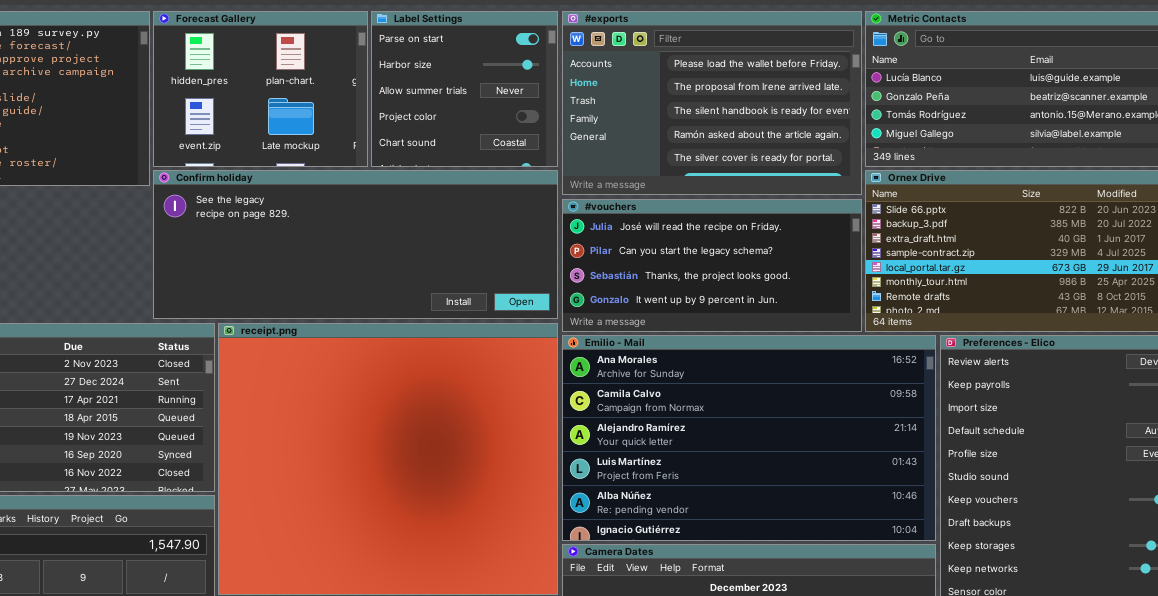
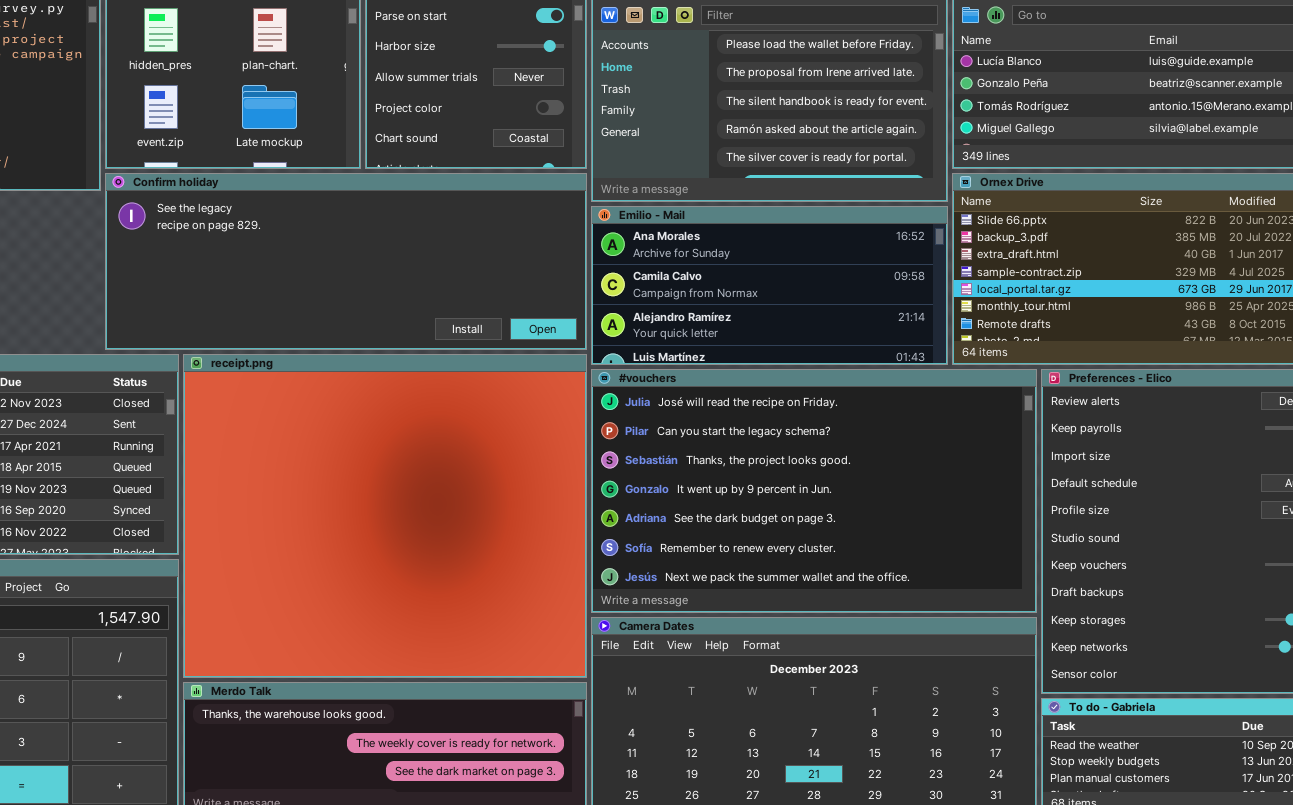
#vouchers: [562,199,862,332] -> [591,369,1037,613], moved, resized
Emilio - Mail: [562,335,936,541] -> [591,206,948,365], moved, resized

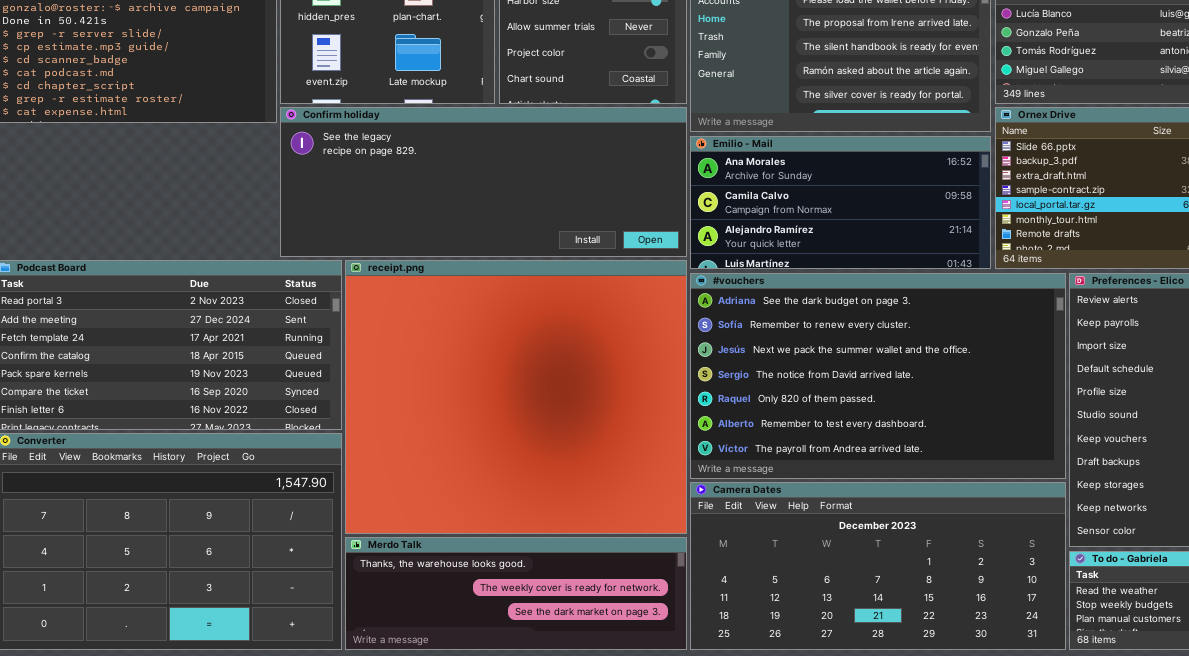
#vouchers: [591,369,1037,613] -> [690,273,1066,479], scrolled down 4 rows

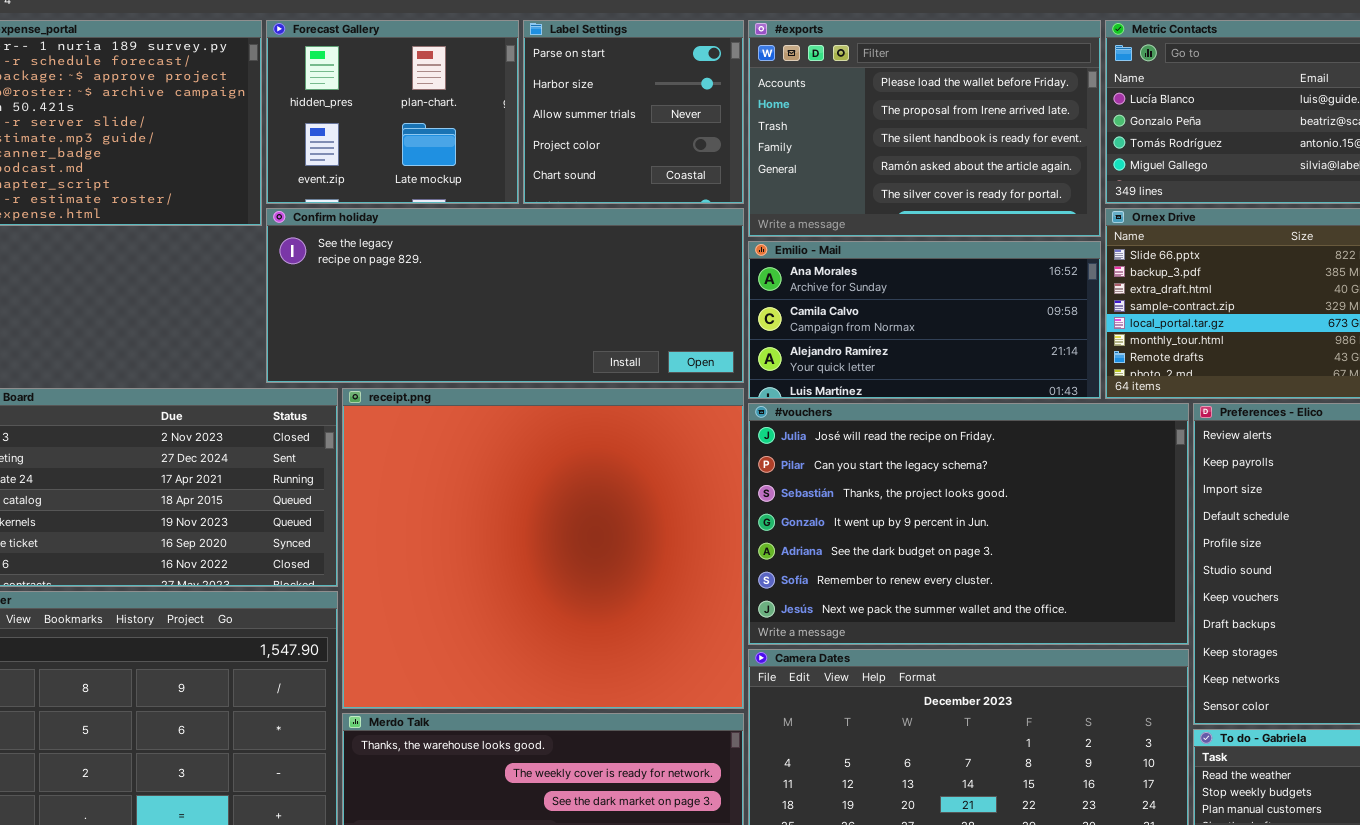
#vouchers: [690,273,1066,479] -> [748,403,1189,645], scrolled up 4 rows

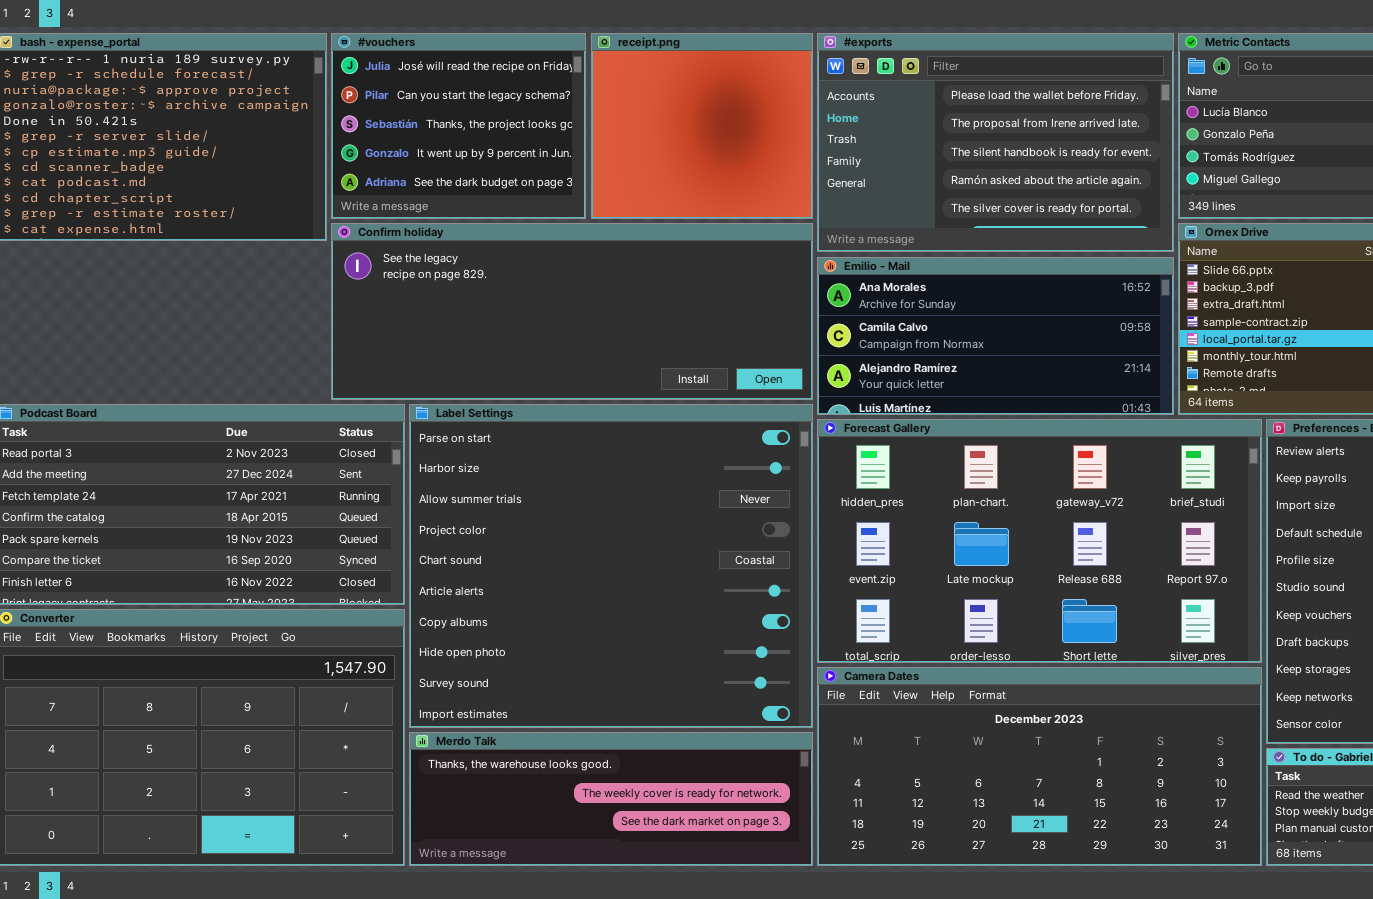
Forecast Gallery: [266,20,519,204] -> [817,419,1262,663], moved, resized
Label Settings: [523,20,744,204] -> [409,404,813,728], moved, resized
receipt.png: [342,388,744,709] -> [591,33,813,219], moved, resized
#vouchers: [748,403,1189,645] -> [331,33,586,219], moved, resized

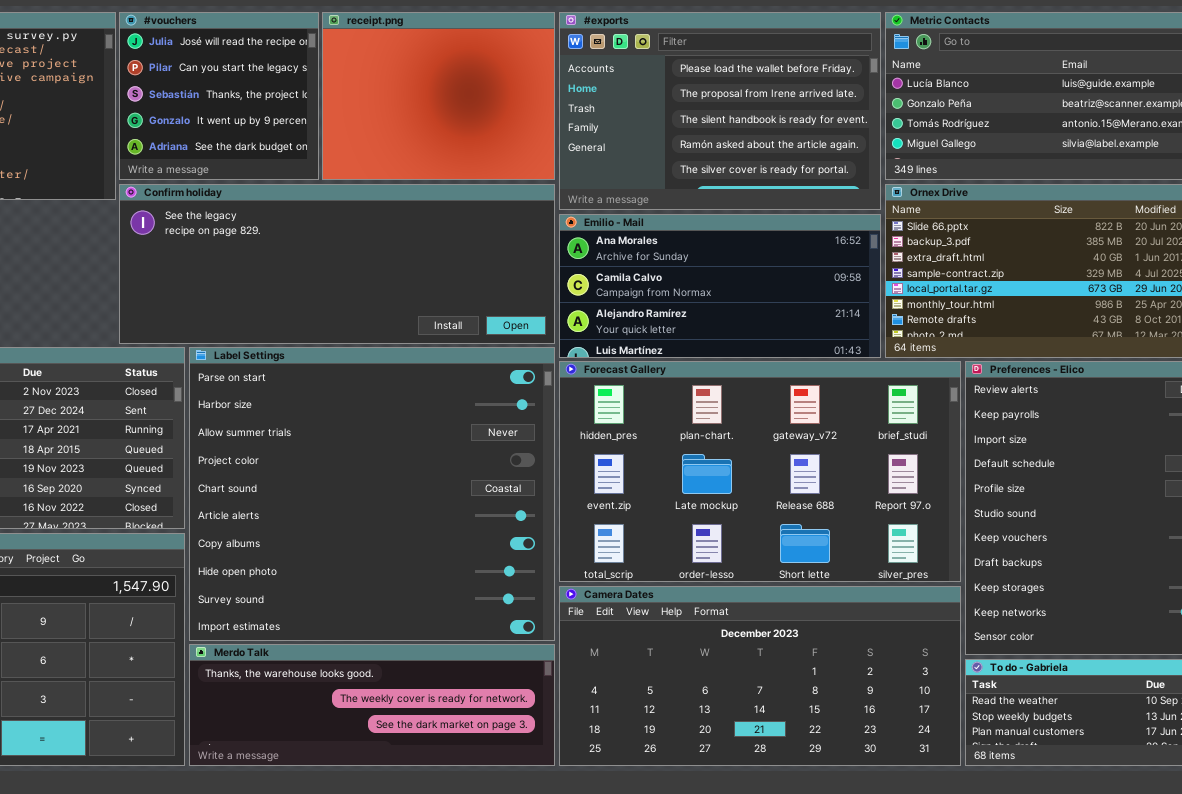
#vouchers: [331,33,586,219] -> [119,12,319,180], resized
receipt.png: [591,33,813,219] -> [322,12,555,180], resized

